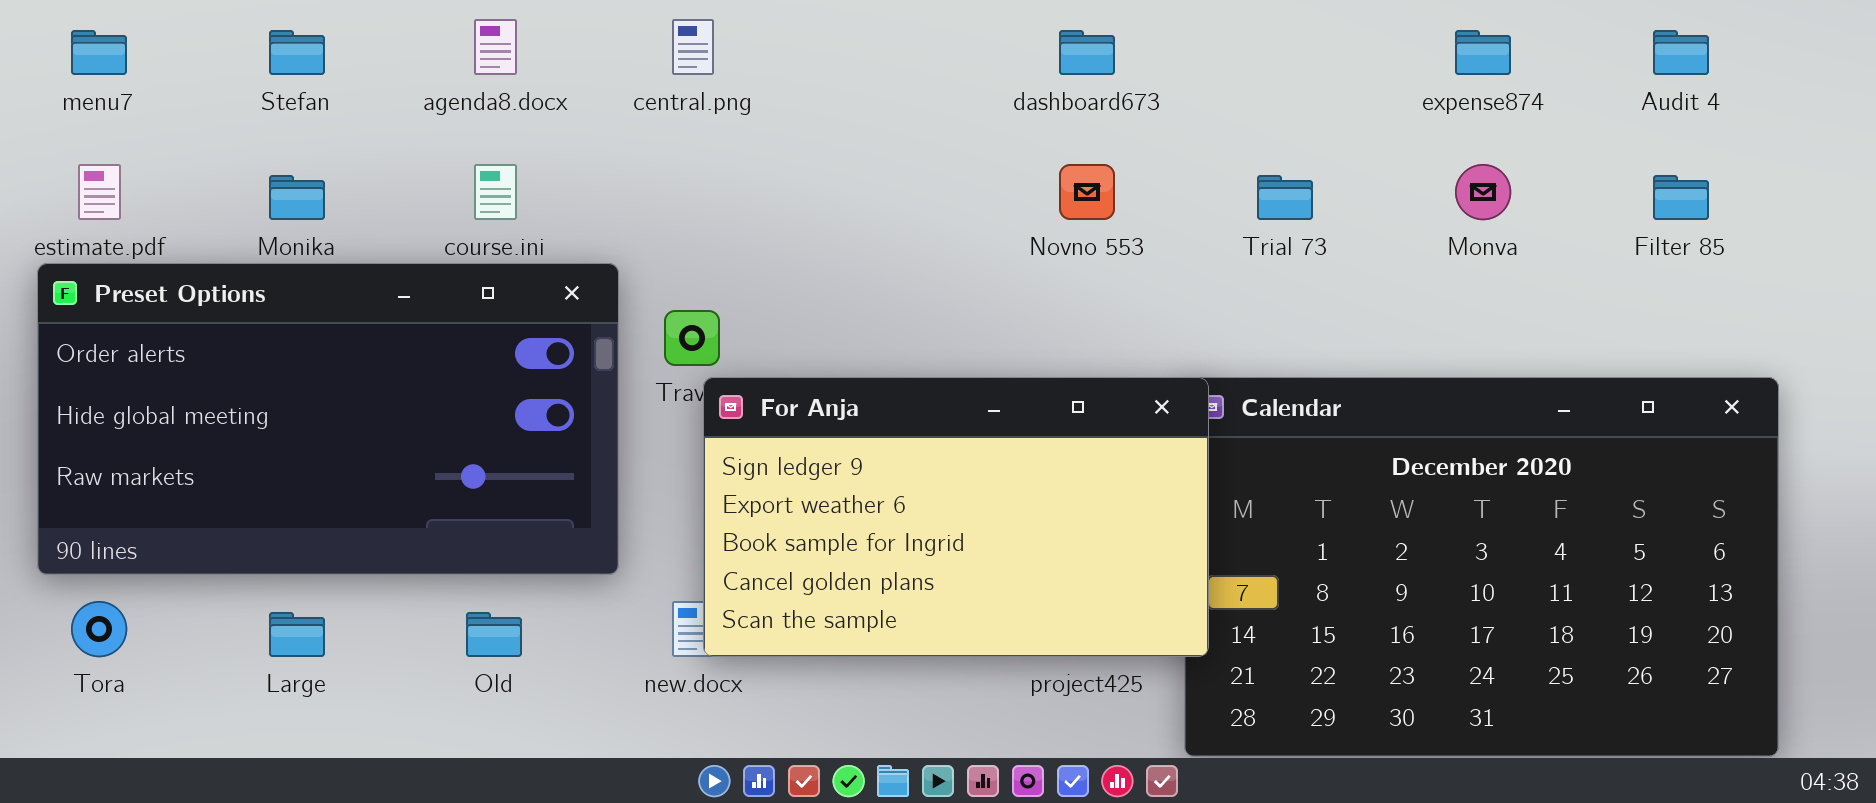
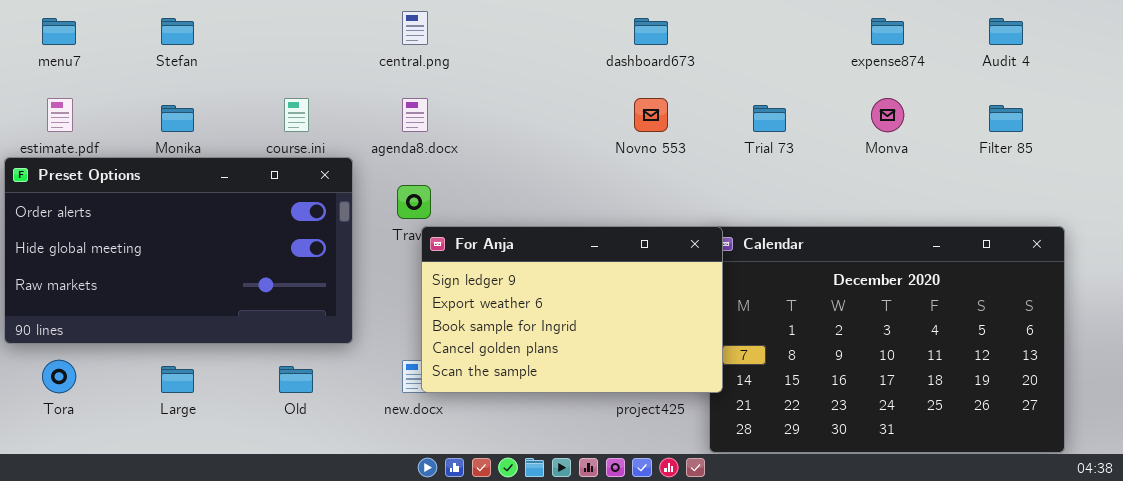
agenda8.docx: [474,19,517,75] -> [402,98,428,132], moved
Preset Options: [37,263,619,575] -> [4,157,353,344], moved

